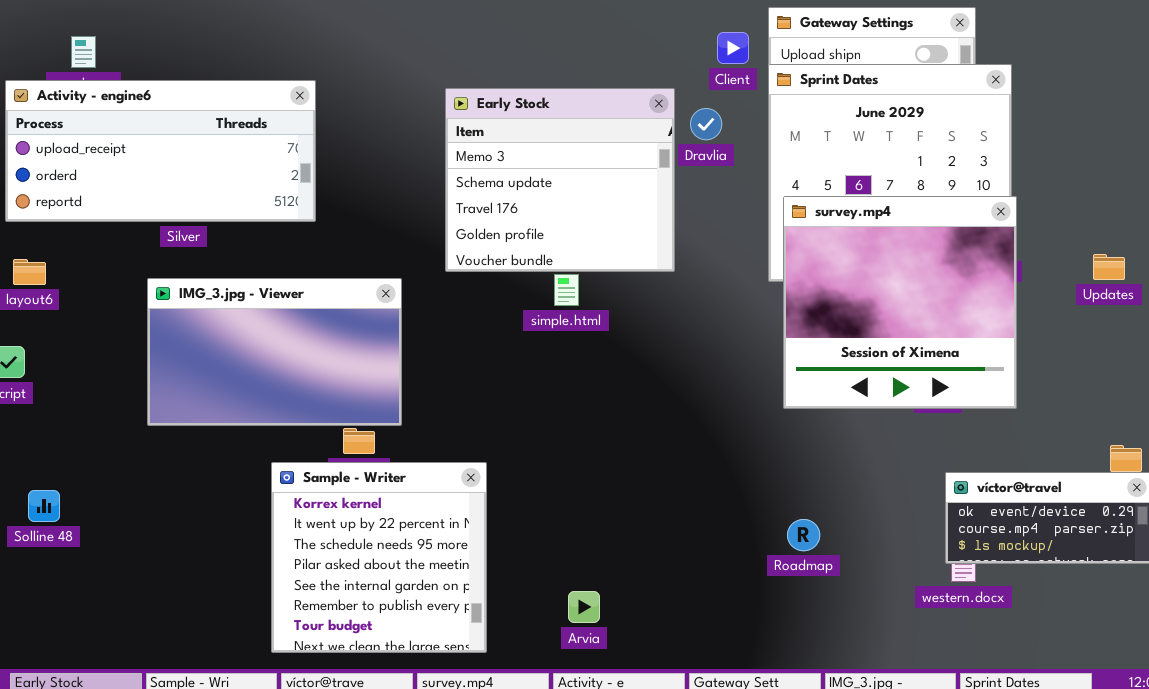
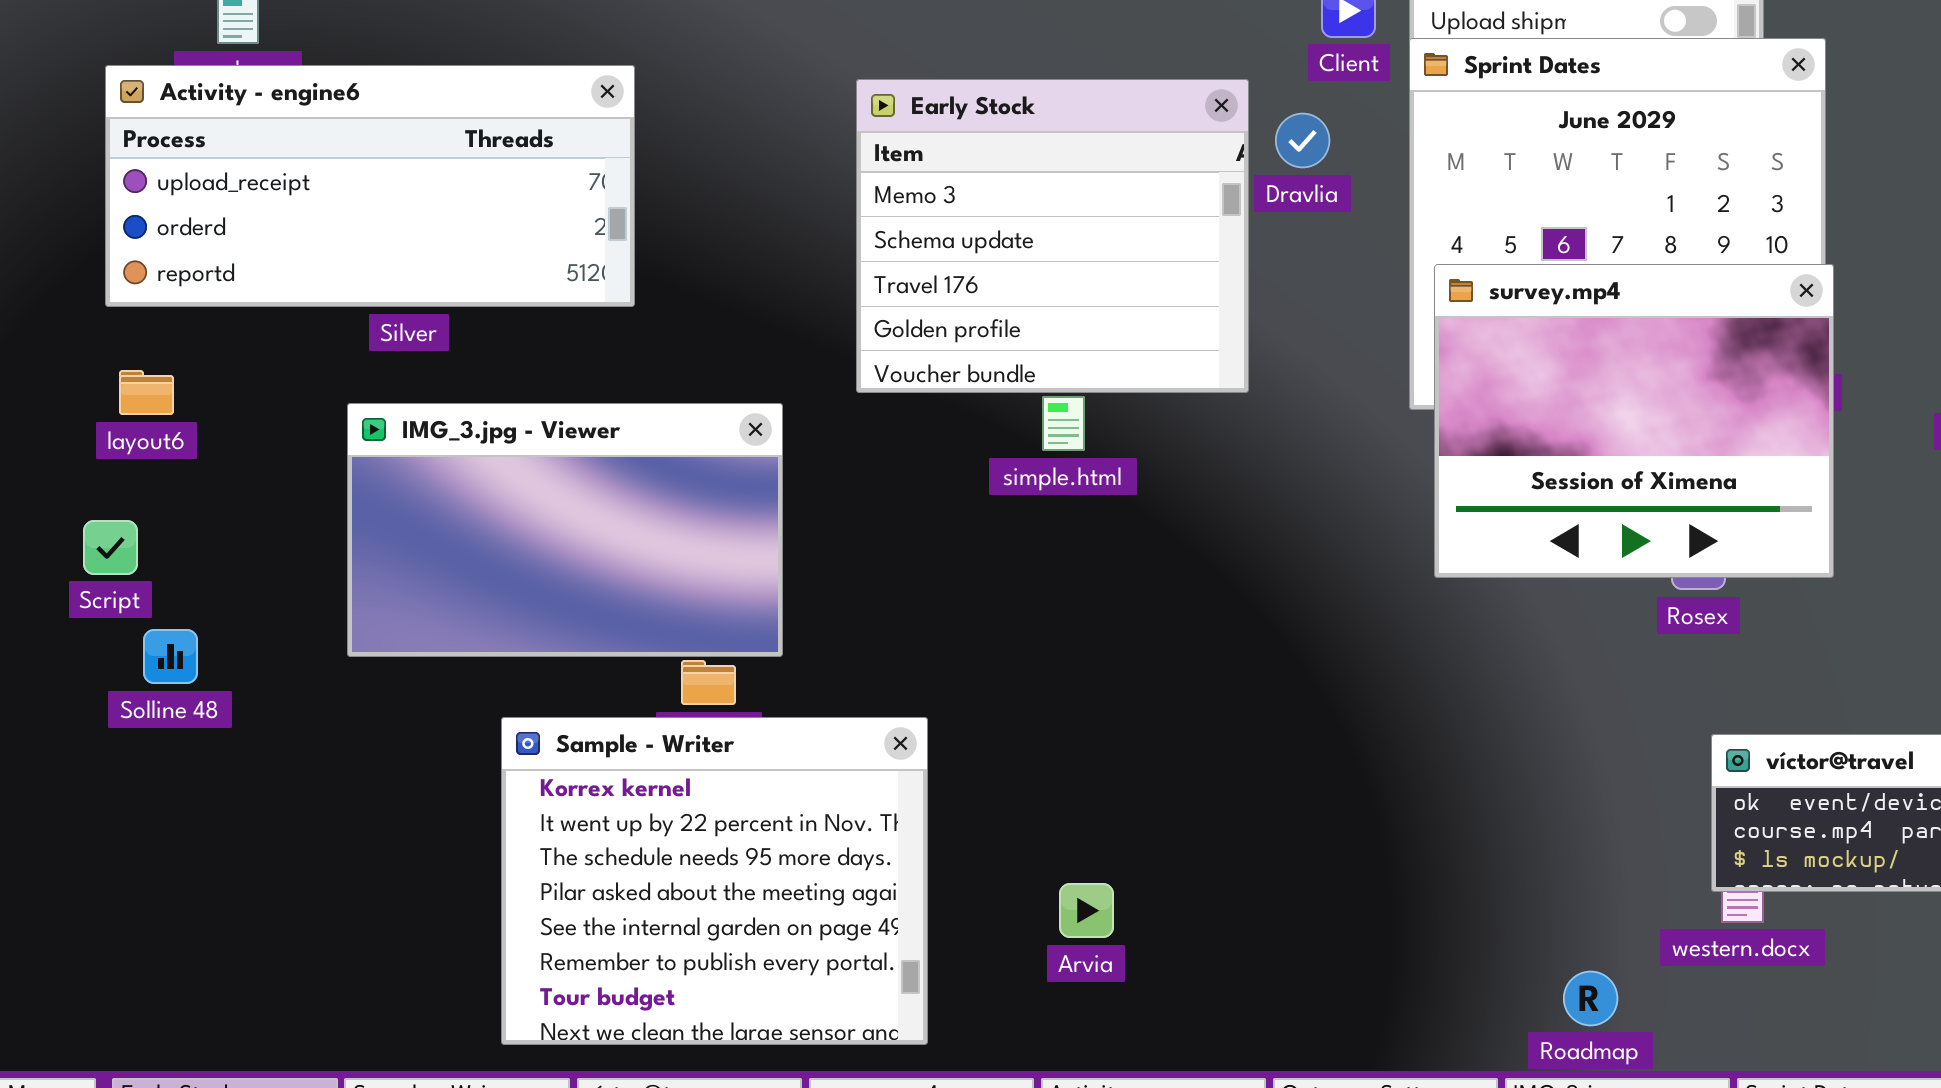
survey.mp4: [783,196,1017,409] -> [1434,264,1834,578], resized
Sample - Writer: [271,462,487,653] -> [501,717,928,1045], resized
Solline 48: [28,490,60,522] -> [143,629,198,684], moved
Roadmap: [787,519,820,551] -> [1563,971,1618,1026], moved
Arvia: [568,591,600,623] -> [1059,883,1114,938], moved

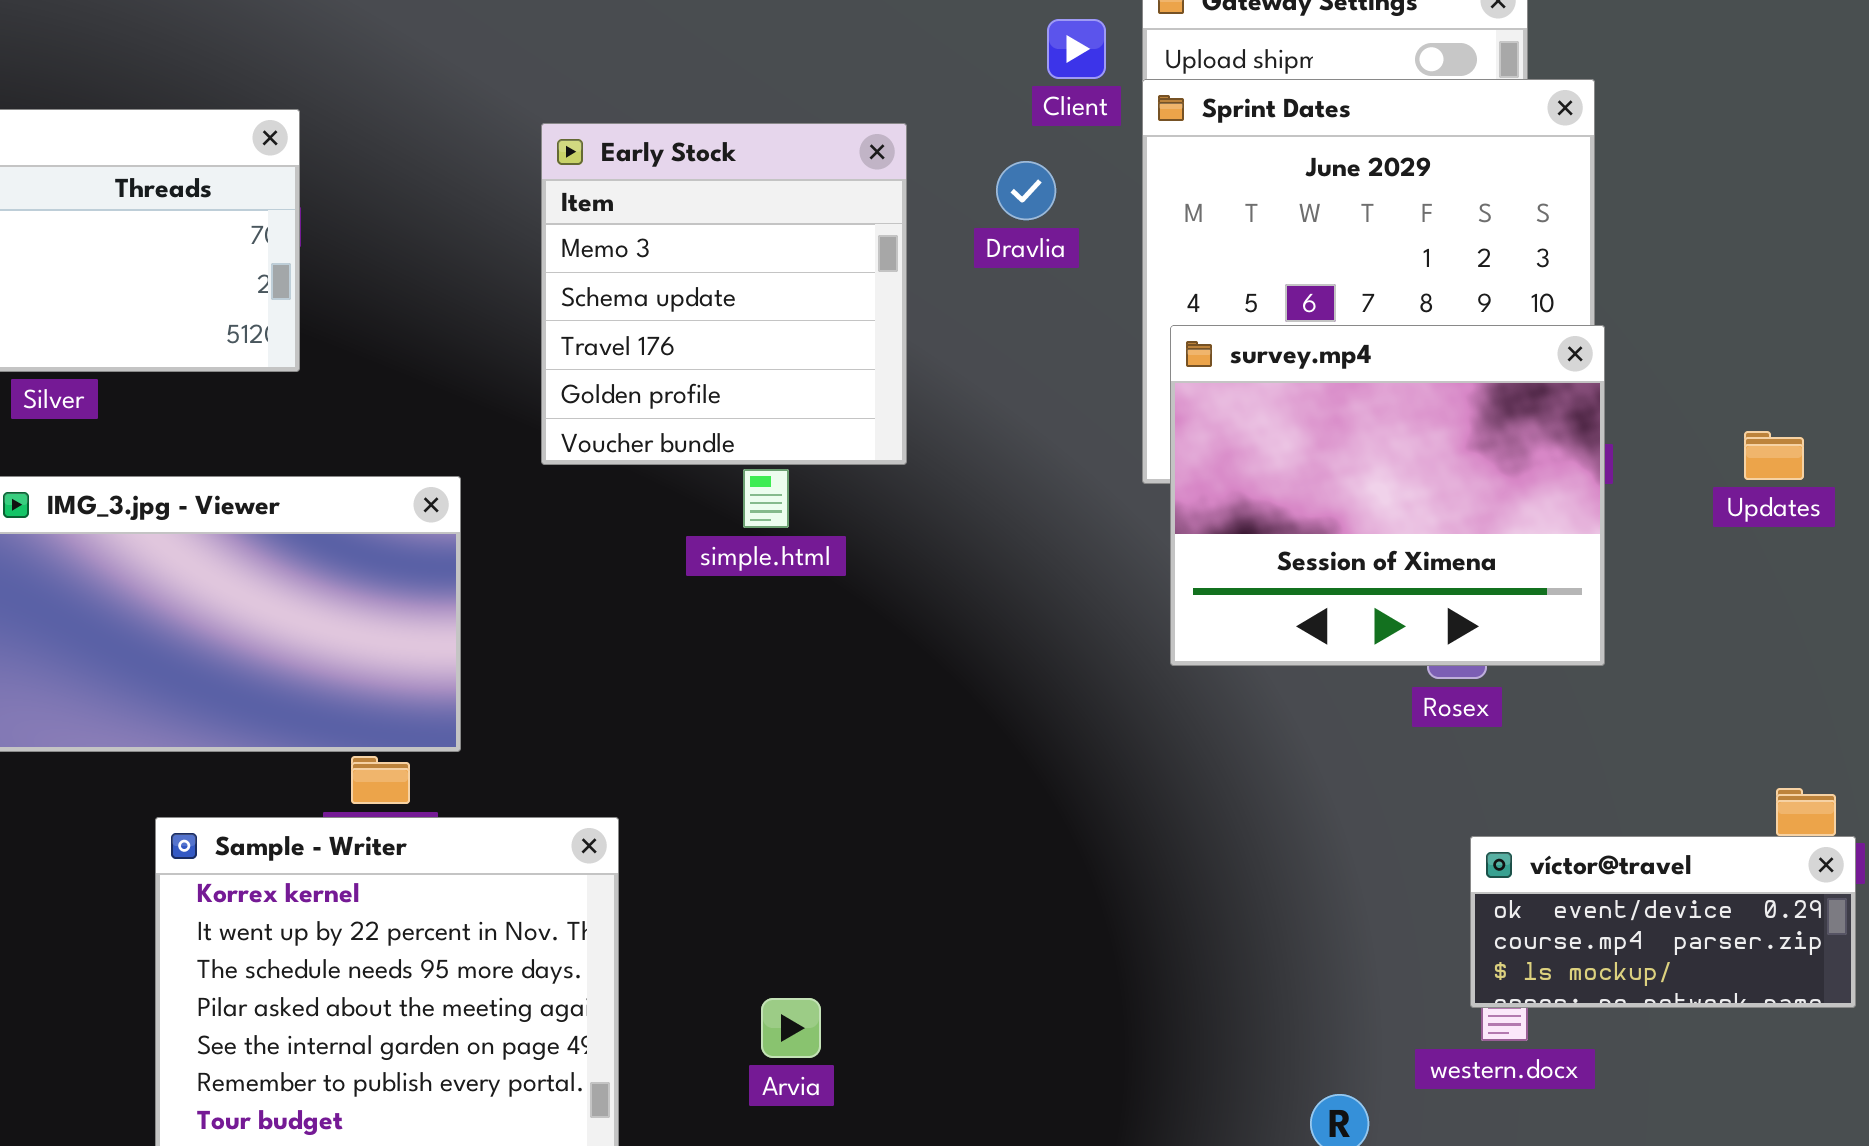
Early Stock: [856,79,1249,393] -> [541,123,907,465], resized

